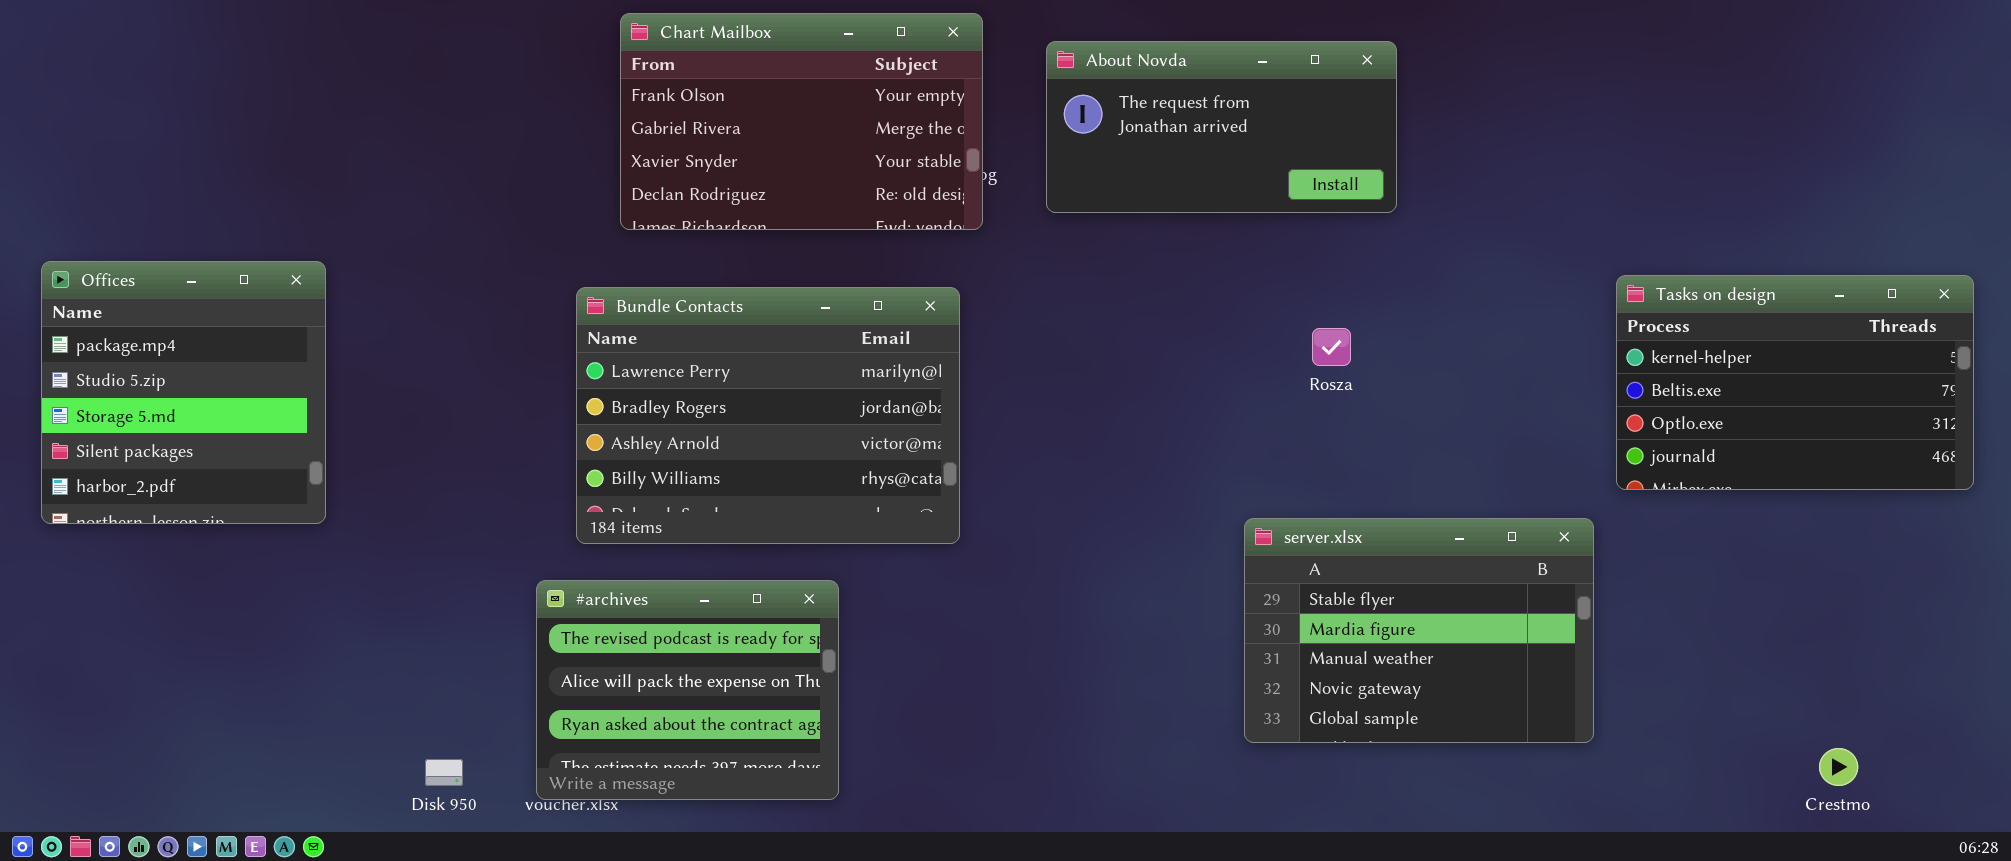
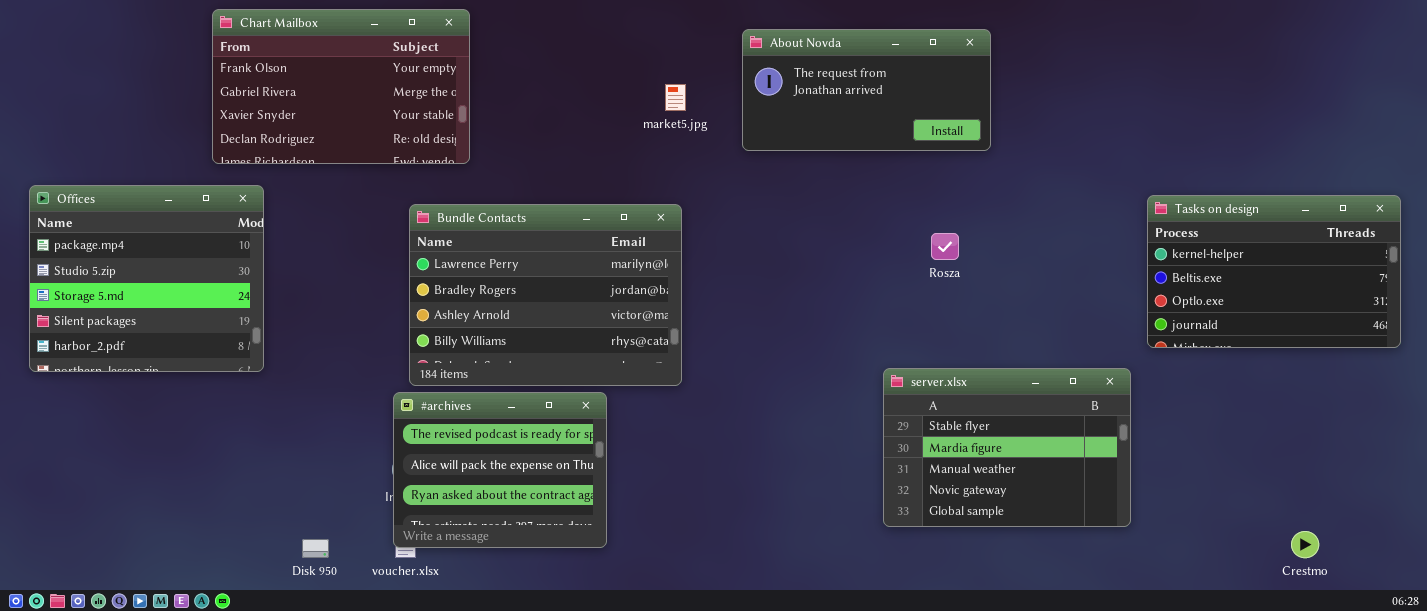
Chart Mailbox: [620,13,983,230] -> [212,9,470,164], moved
Offices: [41,261,326,524] -> [29,185,264,372], resized
#archives: [536,580,839,800] -> [393,392,607,548], moved

